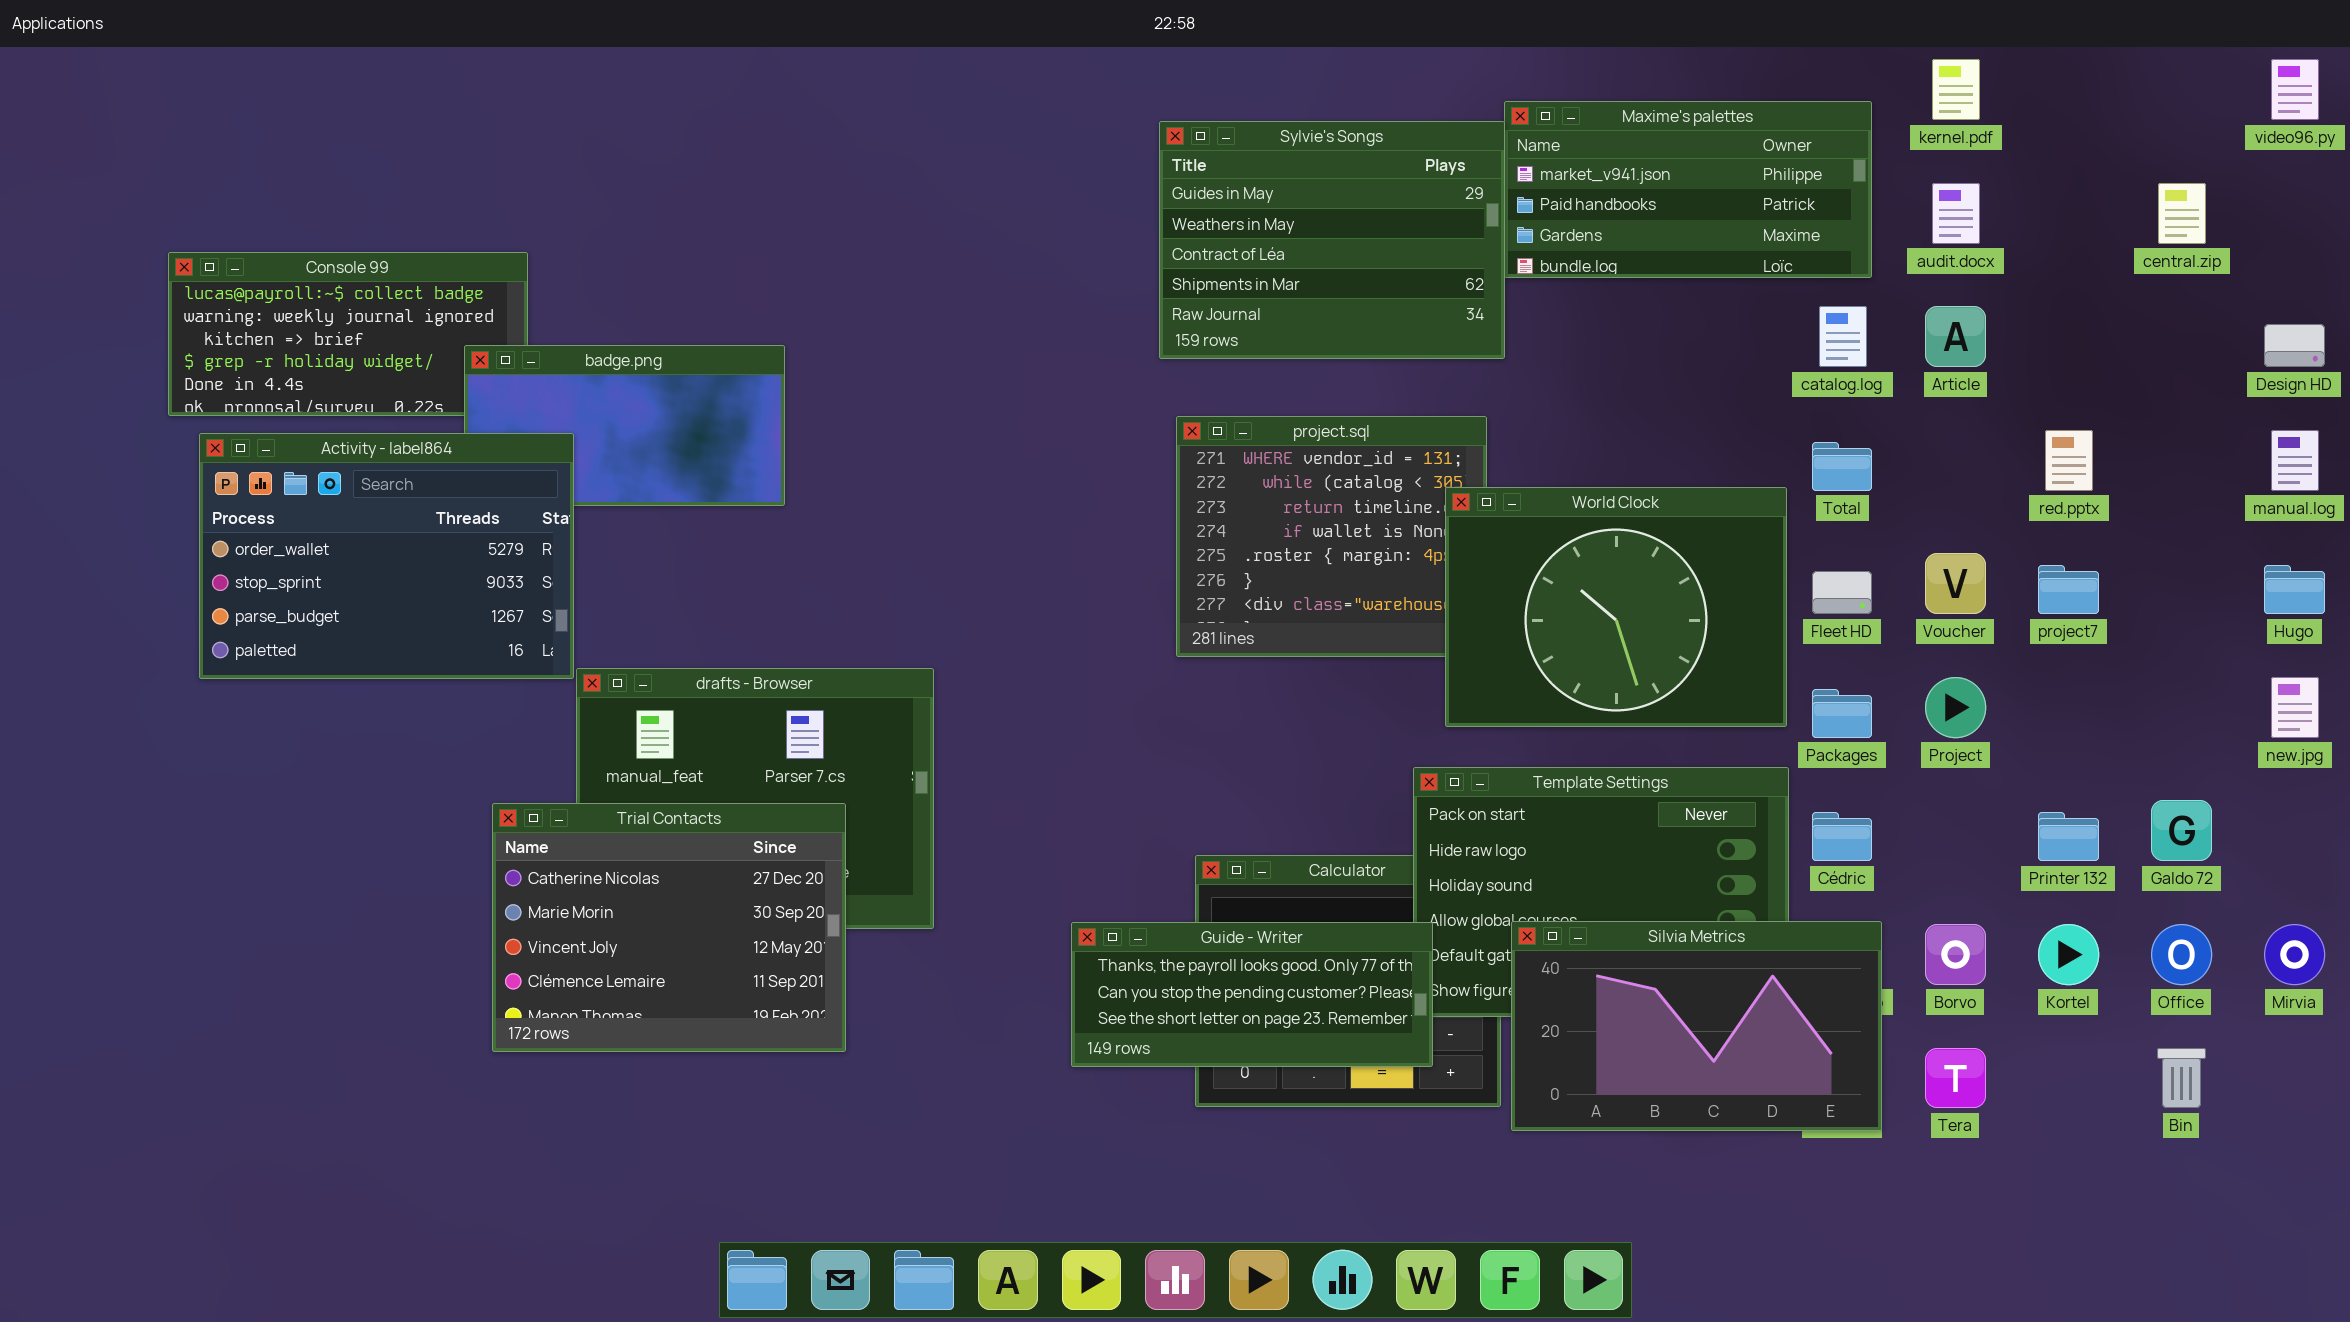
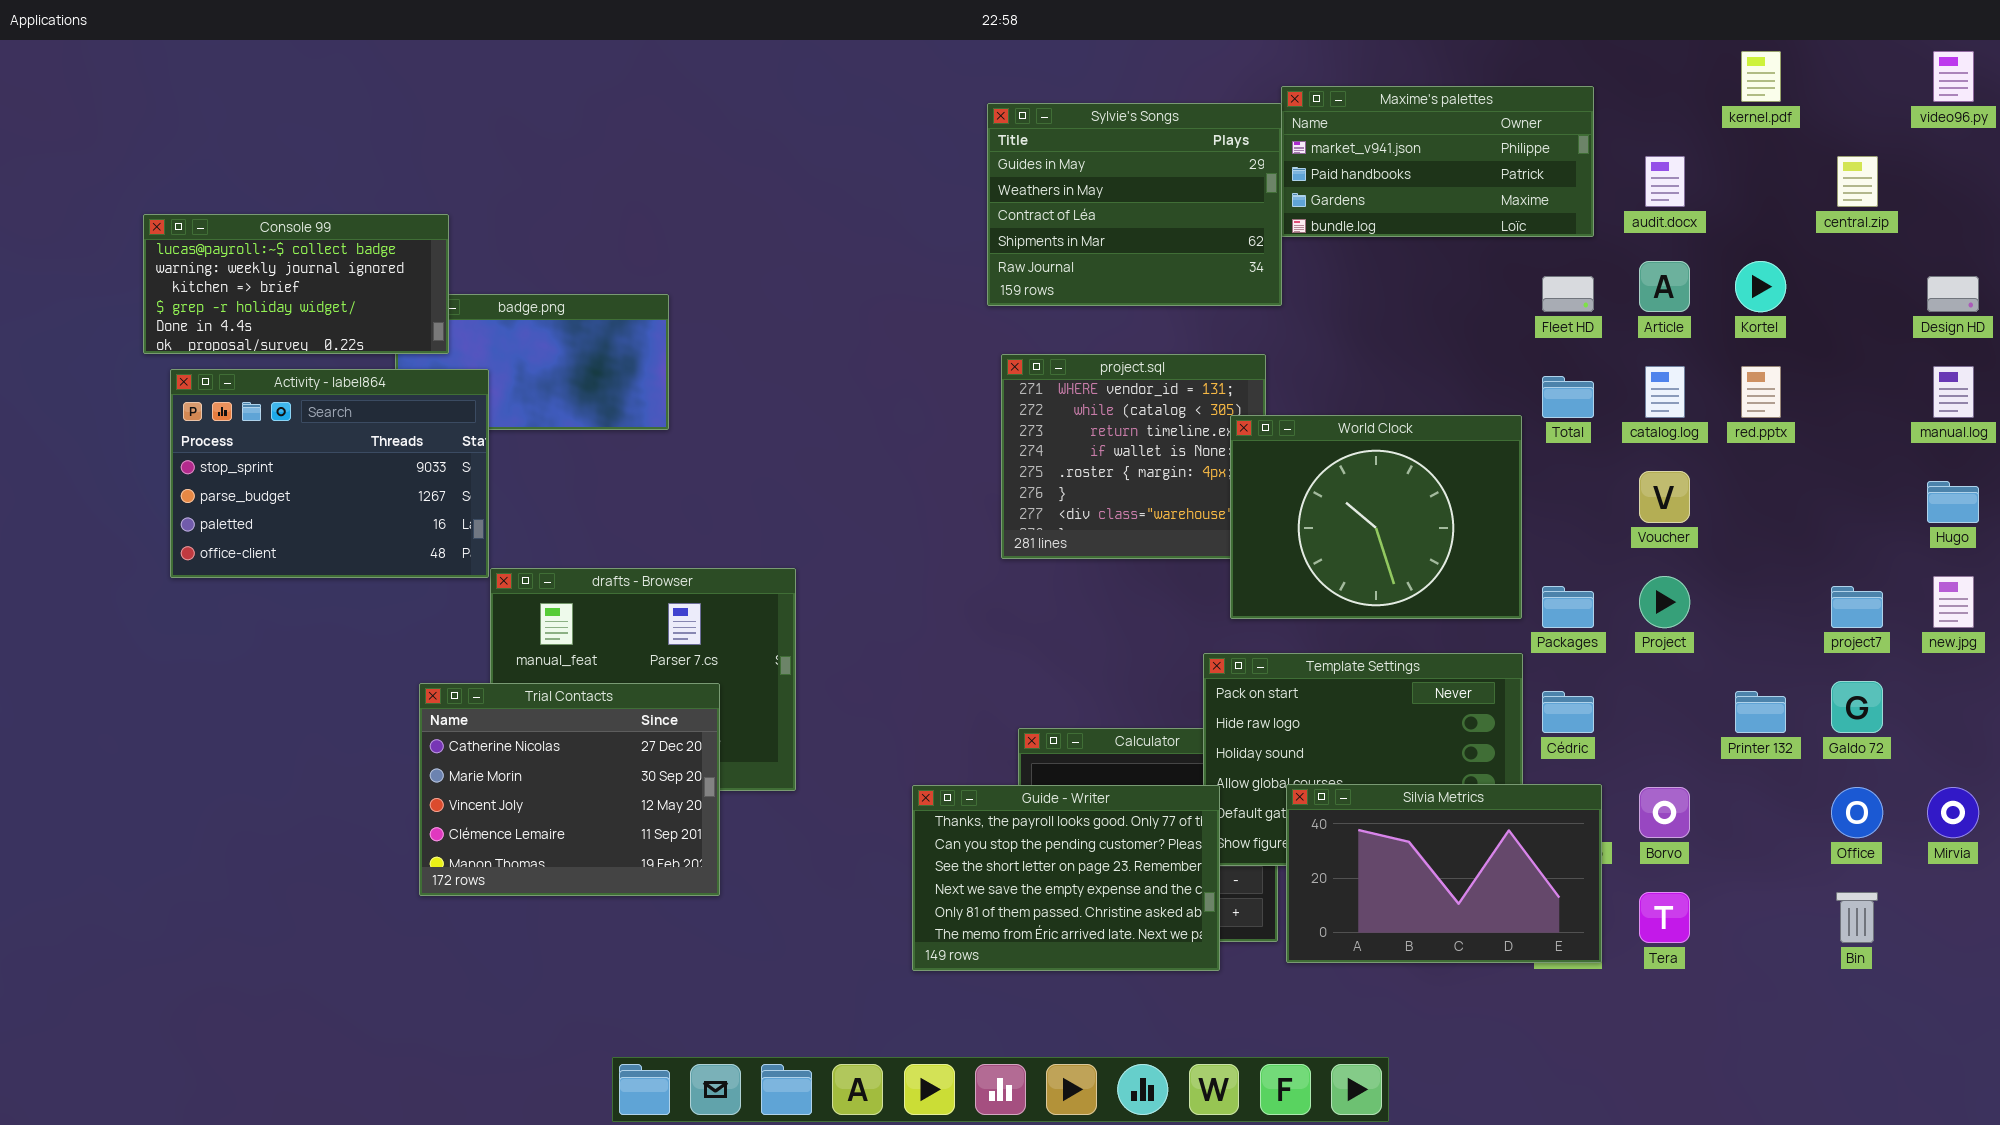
kernel.pdf: [1932,59,1980,120] -> [1741,51,1781,102], moved
Console 99: [168,252,528,416] -> [143,214,449,354], raised
catalog.log: [1819,306,1867,367] -> [1645,366,1685,418], moved
Activity - label864: [199,433,574,679] -> [170,369,489,578], scrolled down 1 row
project7: [2038,565,2099,614] -> [1831,586,1883,628], moved
Fleet HD: [1812,571,1872,614] -> [1542,276,1594,312], moved
Guide - Writer: [1071,922,1433,1067] -> [912,785,1220,971], resized
Kortel: [2038,924,2099,985] -> [1735,261,1786,312], moved

